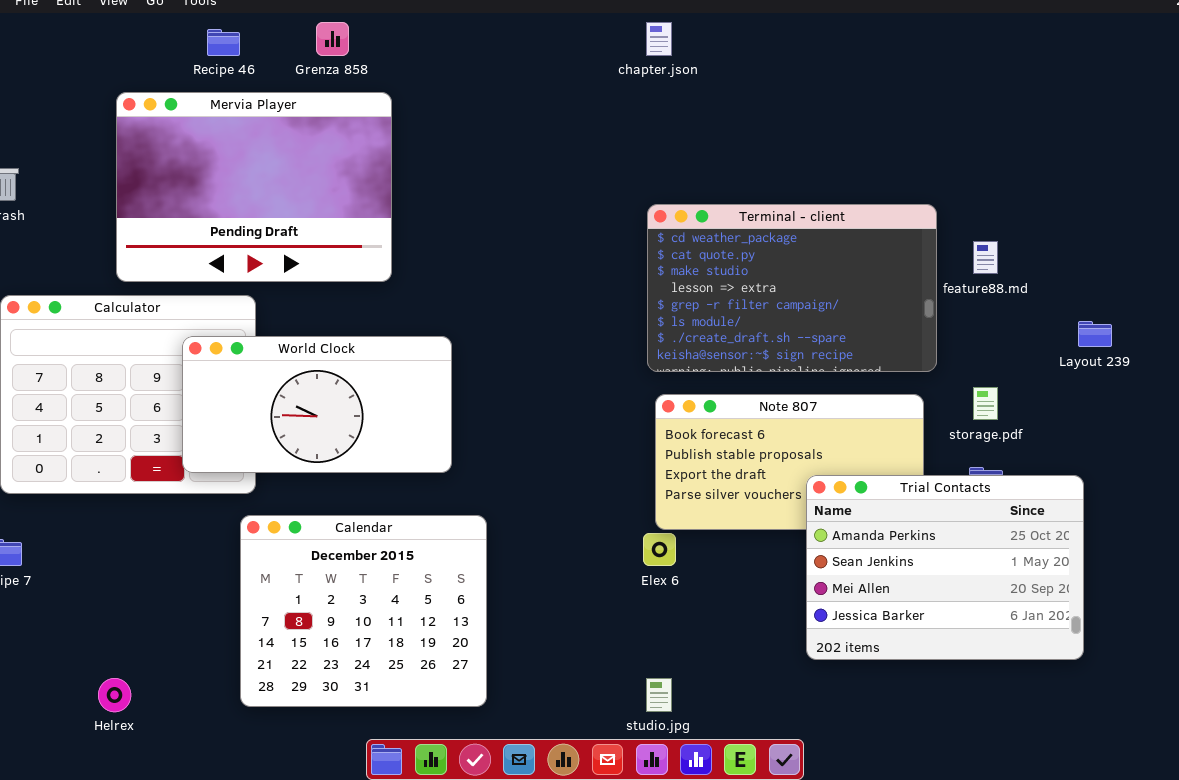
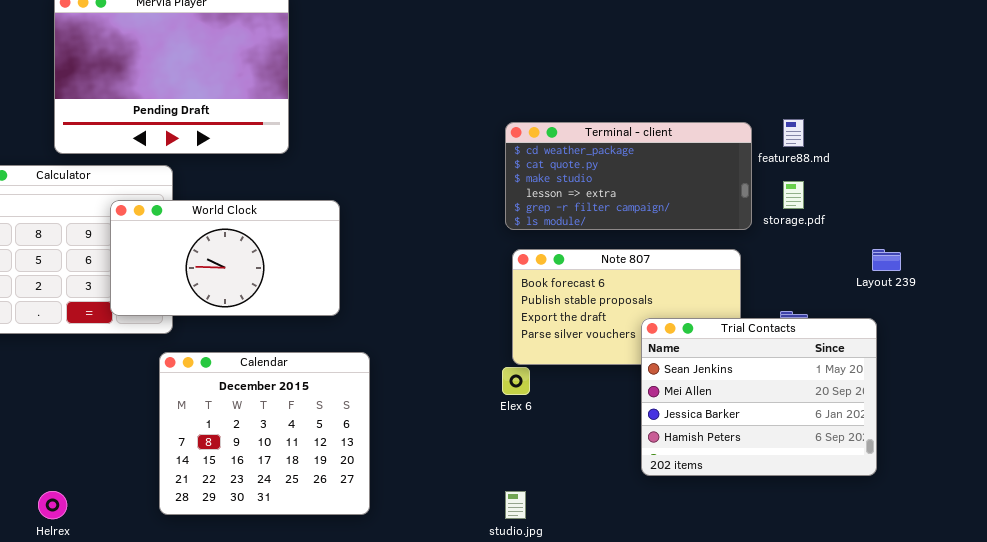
Terminal - client: [647,204,937,372] -> [505,122,752,230], resized
Layout 239: [1078,321,1112,347] -> [872,249,901,271], moved
storage.pdf: [973,387,998,420] -> [783,181,804,209], moved
Trial Contacts: [806,475,1084,660] -> [641,318,877,476], scrolled down 1 row

